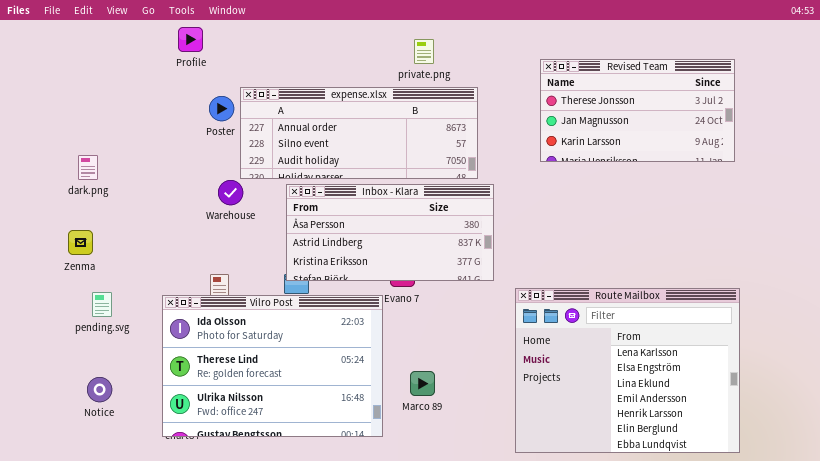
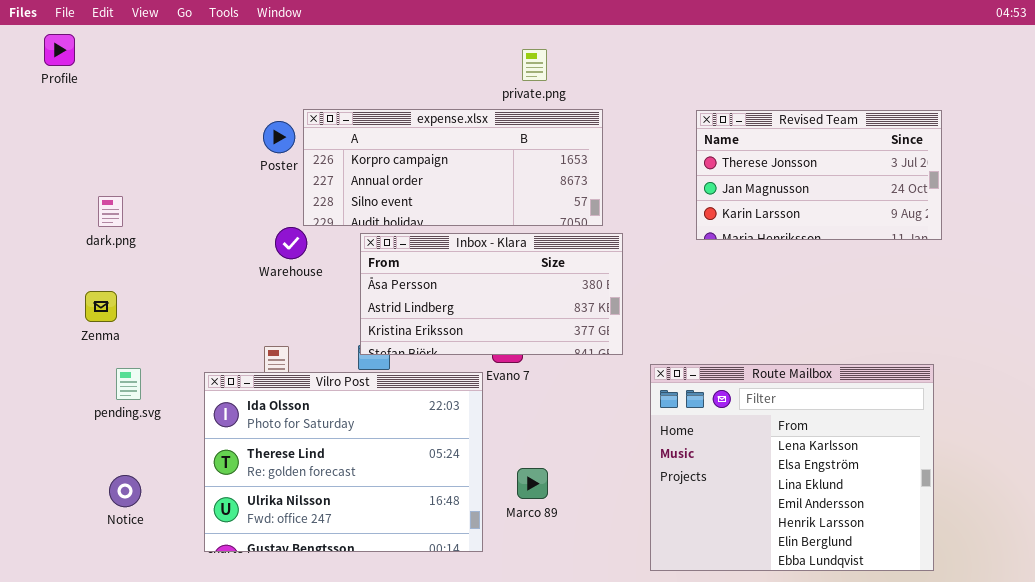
Profile: [178,27,203,52] -> [44,34,75,66], moved
Revised Team: [540,59,735,162] -> [696,110,942,240], moved
expense.xlsx: [240,87,478,179] -> [303,109,603,226], scrolled up 1 row

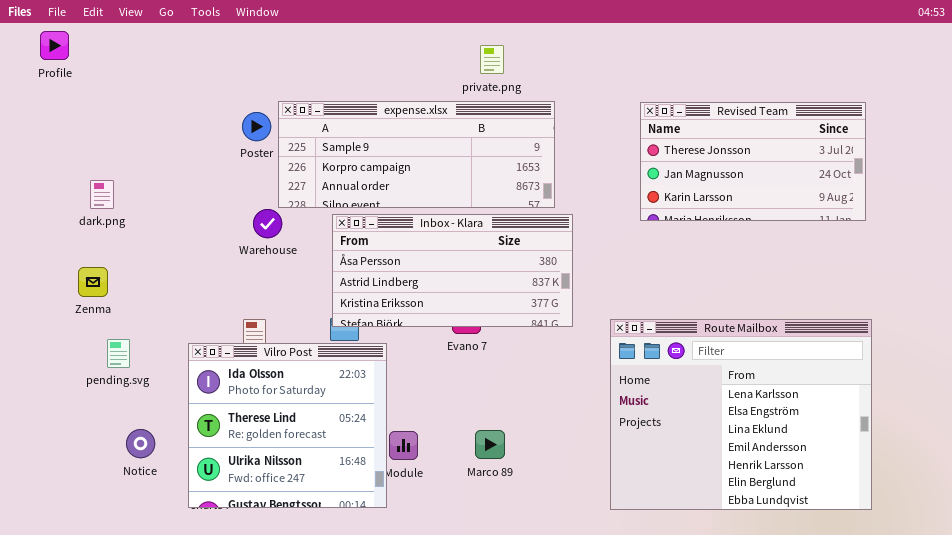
expense.xlsx: [303,109,603,226] -> [278,101,555,208], scrolled up 1 row
Route Mailbox: [650,364,934,571] -> [610,319,872,510], moved
Vilro Post: [204,372,483,552] -> [188,343,387,508], resized
Notice: [109,475,141,507] -> [126,429,155,458], moved

